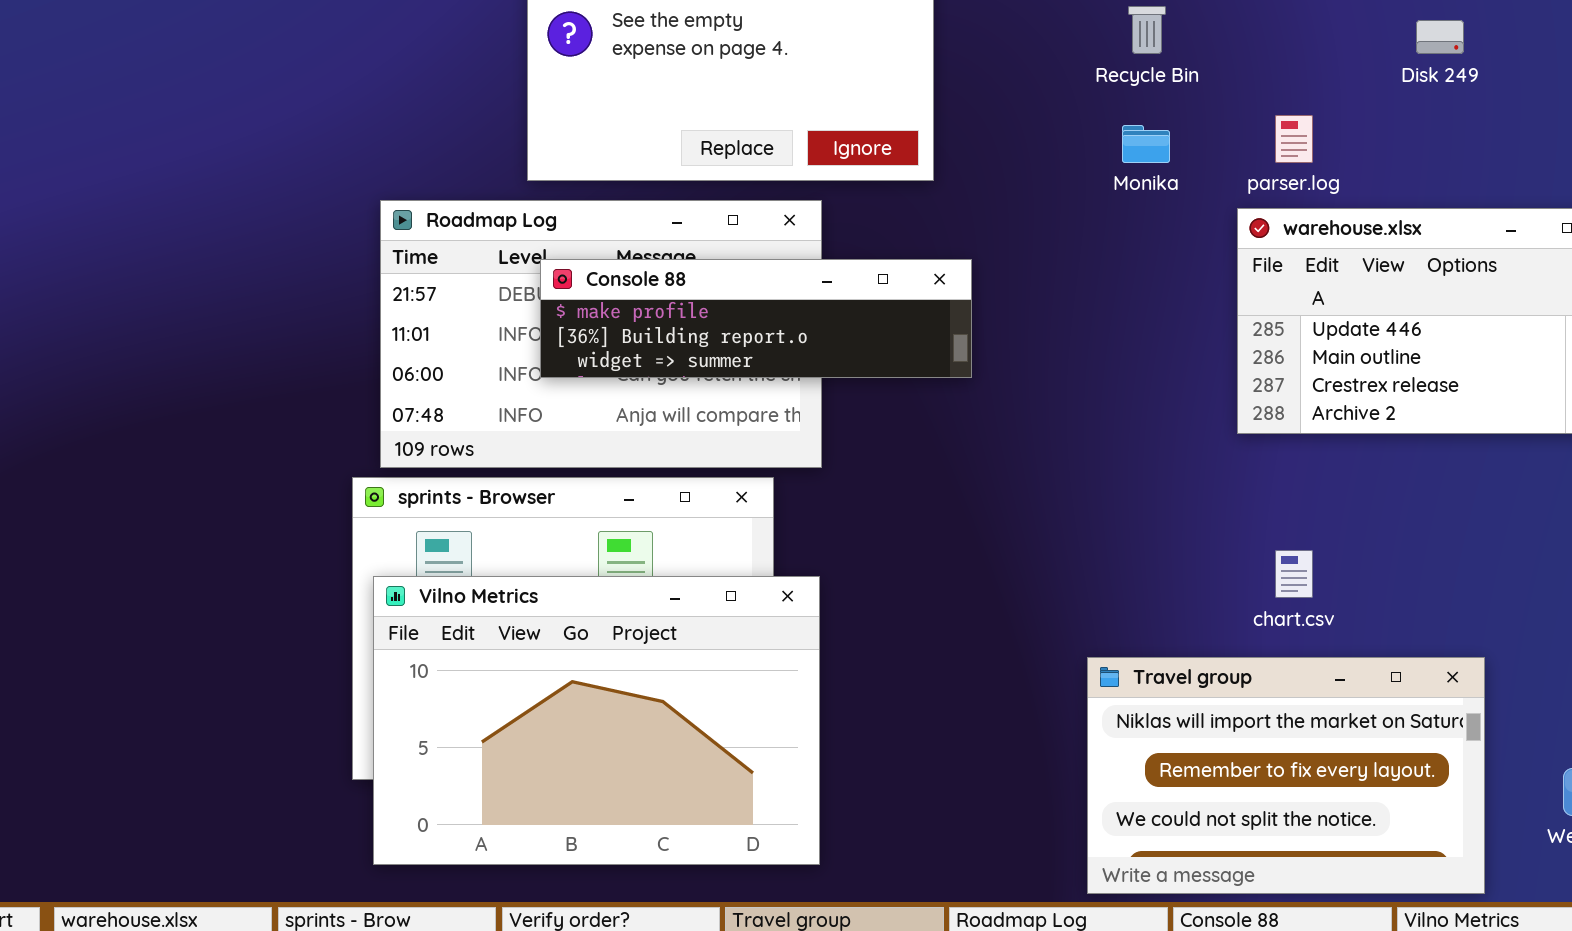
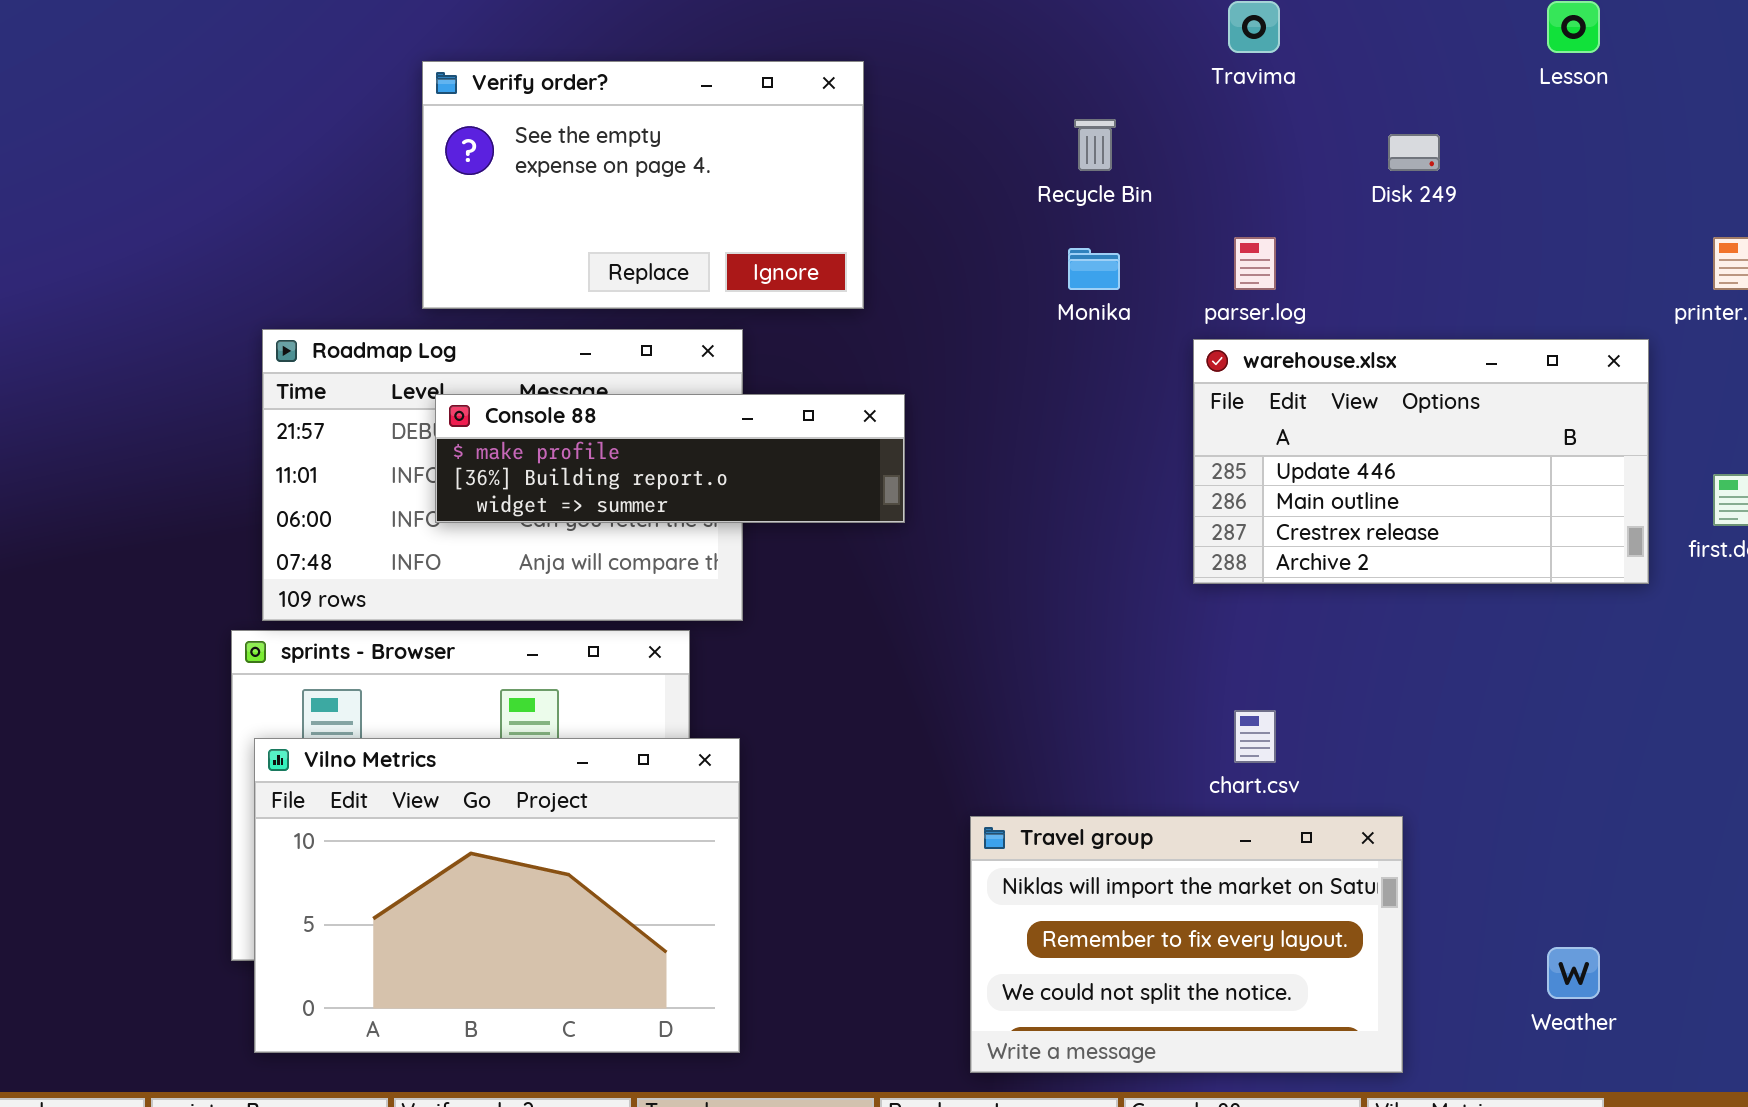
Travel group: [1087,657,1485,894] -> [970,816,1403,1073], moved

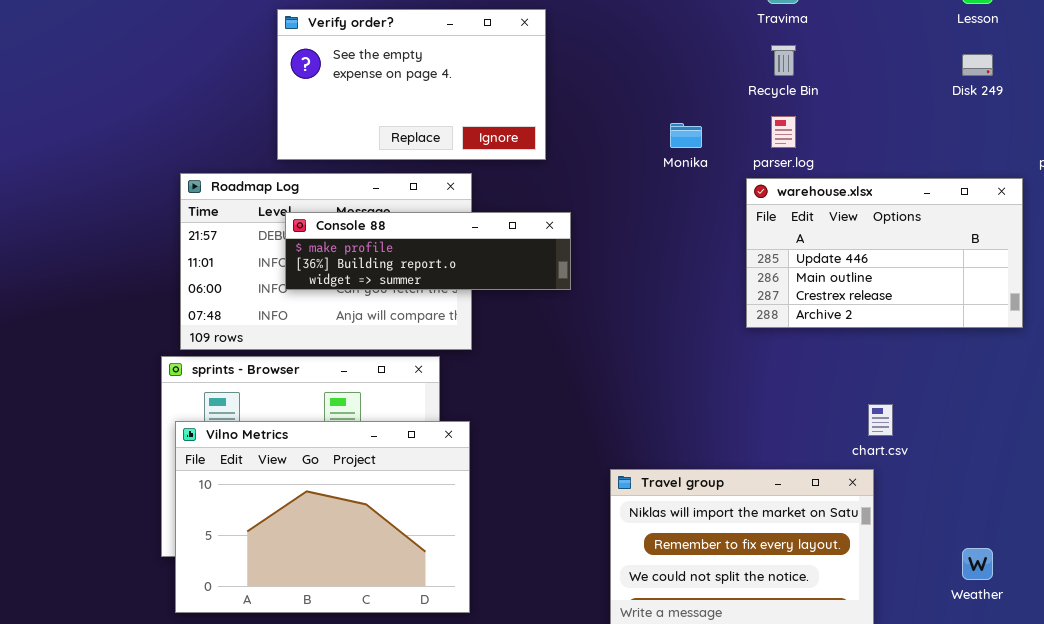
Recycle Bin: [1074,119,1116,171] -> [771,45,796,76], moved
Disk 249: [1388,134,1440,171] -> [962,54,993,76], moved
chart.csv: [1234,710,1276,763] -> [868,404,893,436], moved

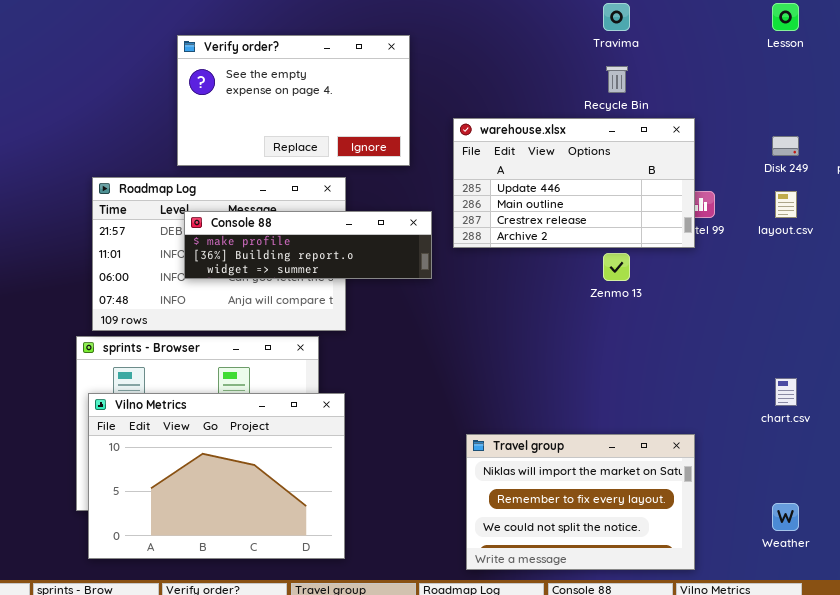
Disk 249: [962,54,993,76] -> [772,136,799,156], moved
warehouse.xlsx: [746,178,1023,328] -> [453,118,695,248], moved
chart.csv: [868,404,893,436] -> [775,378,797,406], moved

